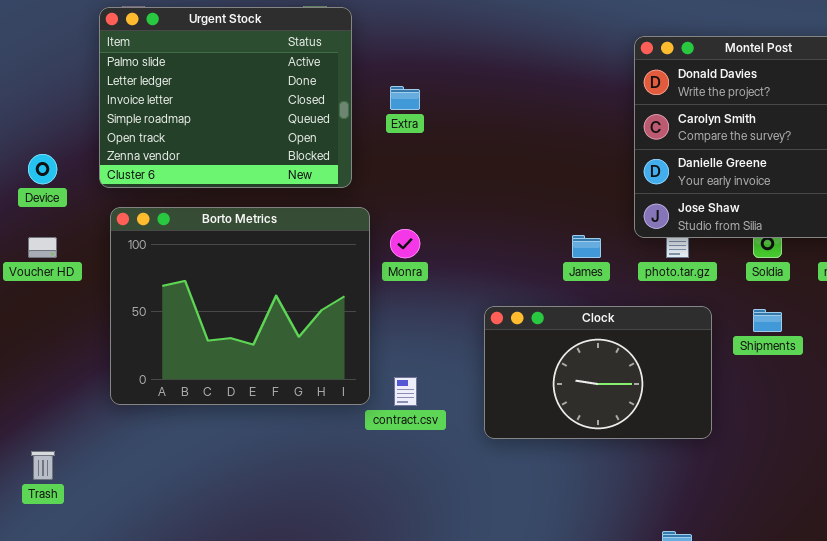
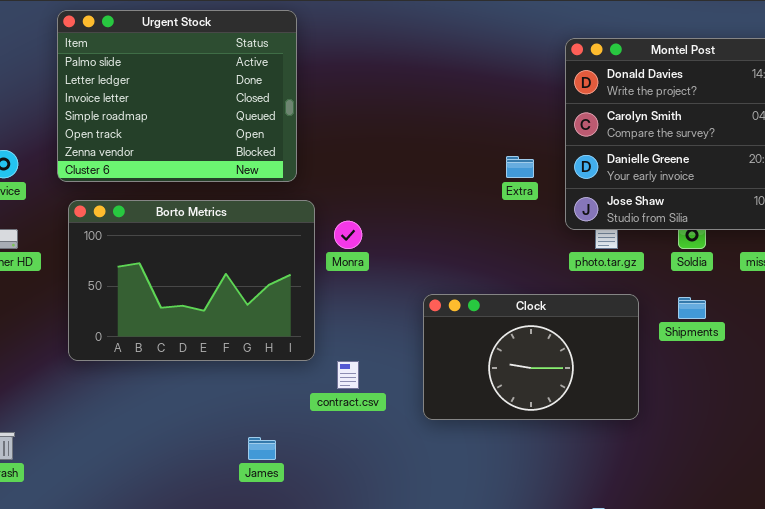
Extra: [390,86,420,110] -> [506,156,534,178], moved
Borto Metrics: [110,207,370,405] -> [68,200,315,361], resized
James: [572,235,601,258] -> [248,437,276,460], moved

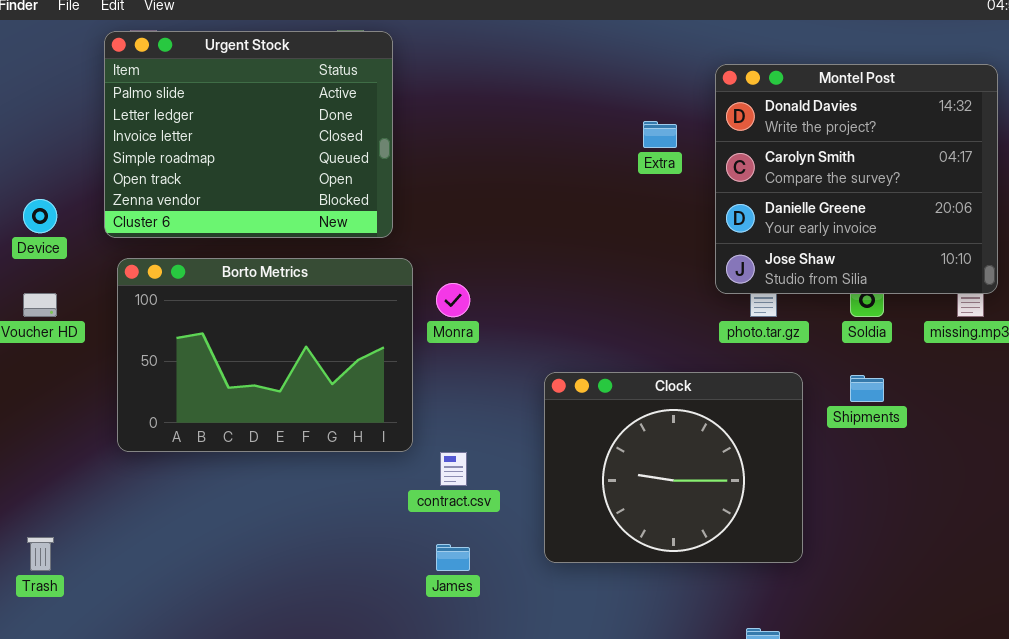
Extra: [506,156,534,178] -> [643,121,677,148], moved
Clock: [423,294,639,420] -> [544,372,803,563], resized
James: [248,437,276,460] -> [436,544,470,571], moved

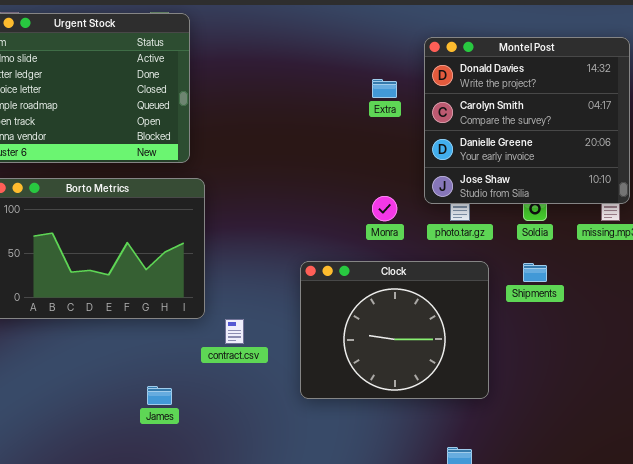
Monra: [436,283,470,317] -> [372,196,397,221], moved
James: [436,544,470,571] -> [147,386,172,405], moved

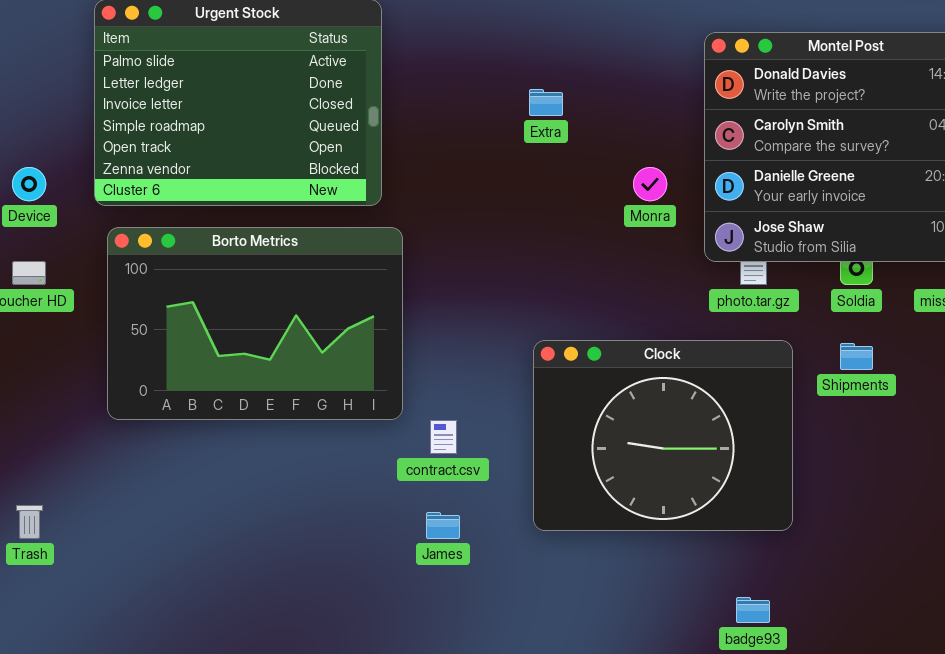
Extra: [372,79,397,98] -> [529,89,563,116], moved
Monra: [372,196,397,221] -> [633,167,667,201], moved
James: [147,386,172,405] -> [426,512,460,539], moved

